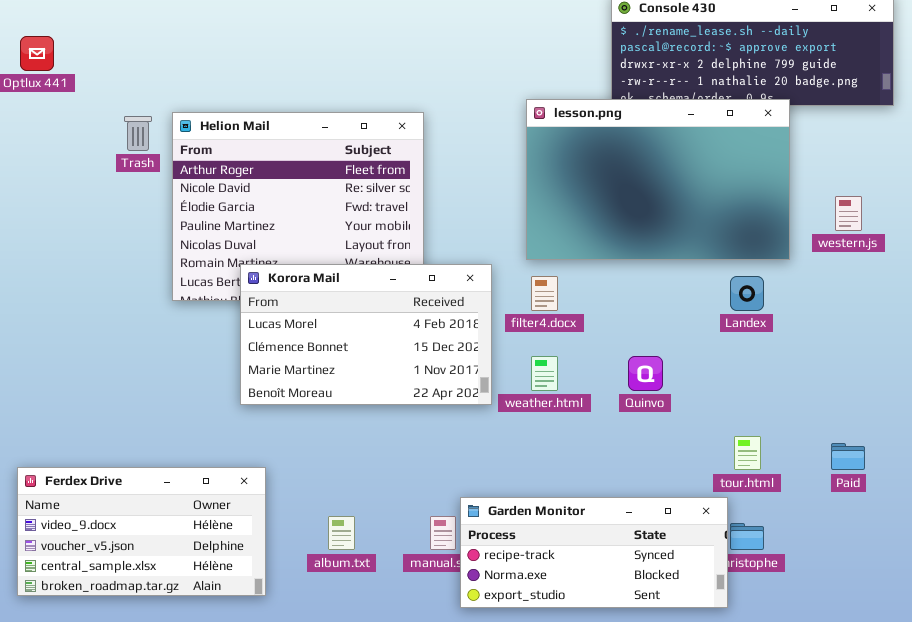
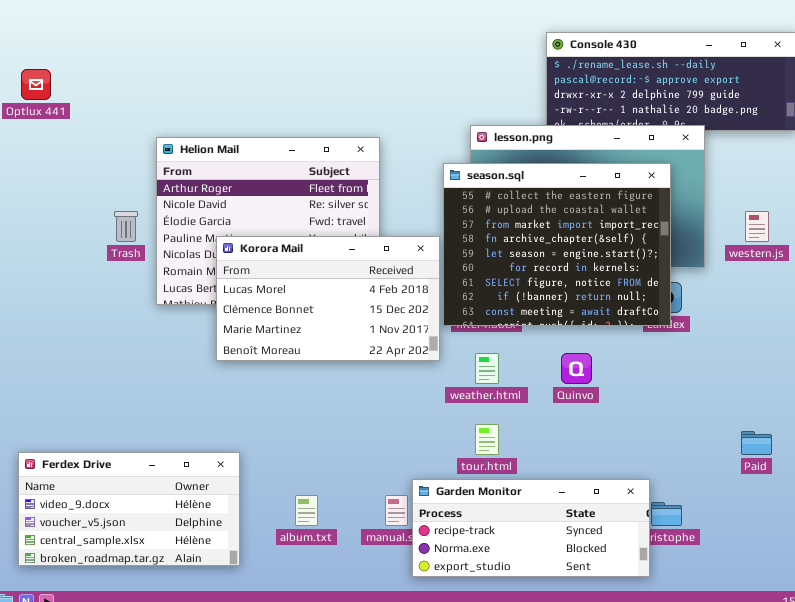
Trash: [124,116,152,151] -> [114,211,138,242], moved
season.sql: none -> [443,163,671,326], opened
Korora Mail: [240,264,492,405] -> [216,236,440,361], moved
tour.html: [734,436,761,470] -> [475,424,499,455], moved

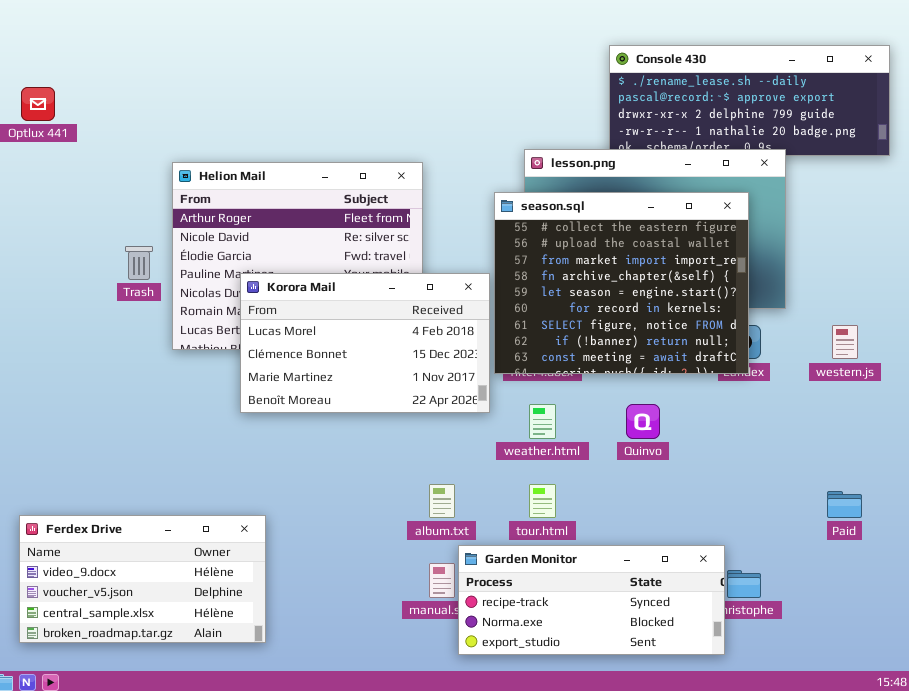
western.js: [745,211,769,242] -> [832,325,858,359], moved
album.txt: [295,495,318,526] -> [429,484,455,518], moved

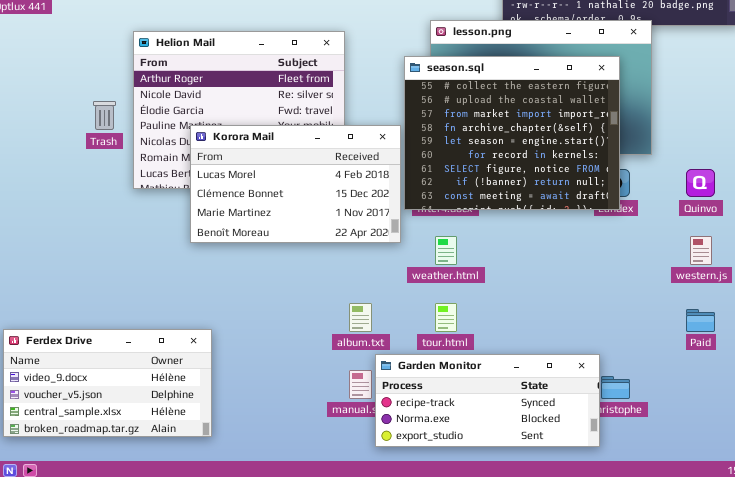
western.js: [832,325,858,359] -> [690,236,712,265], moved
Quinvo: [626,404,660,439] -> [686,169,715,197], moved

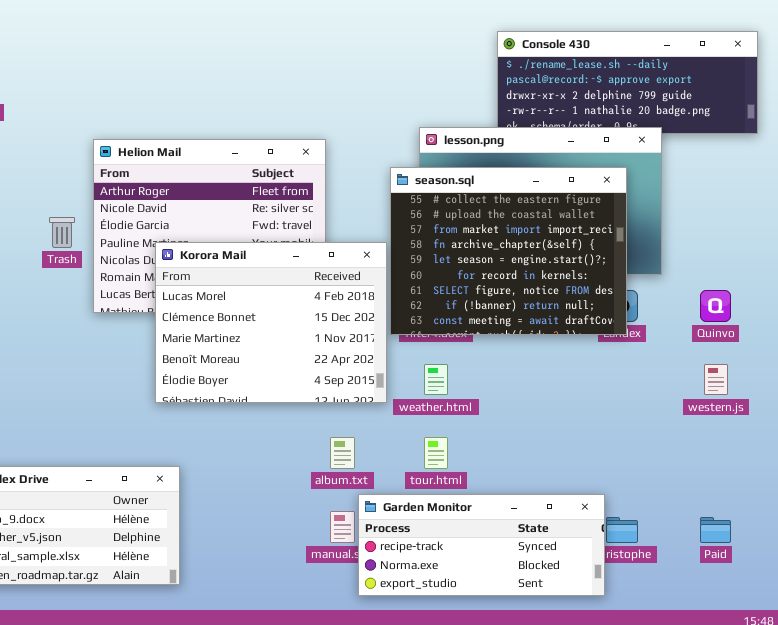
Korora Mail: [190,125,401,243] -> [155,242,387,403], resized
Paid: [686,309,715,332] -> [700,517,731,543], moved

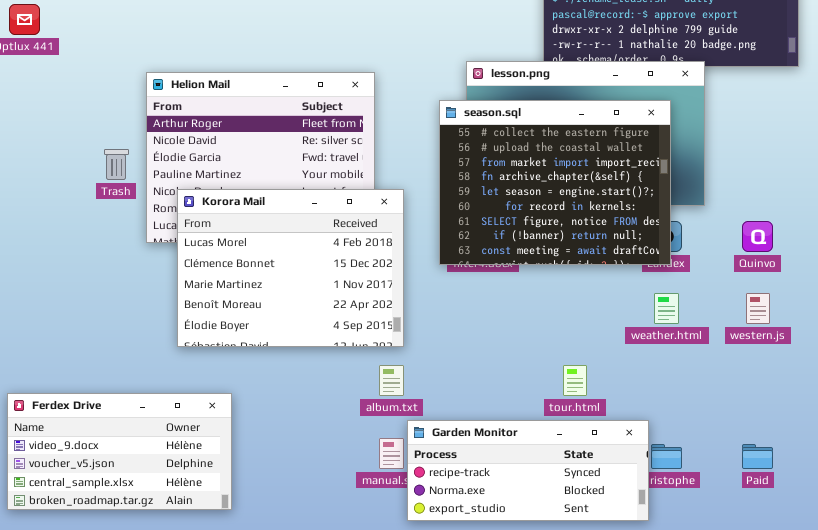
Korora Mail: [155,242,387,403] -> [177,189,404,347], moved
weather.html: [424,364,448,395] -> [654,293,679,324], moved
tour.html: [424,437,448,469] -> [563,365,587,396], moved

